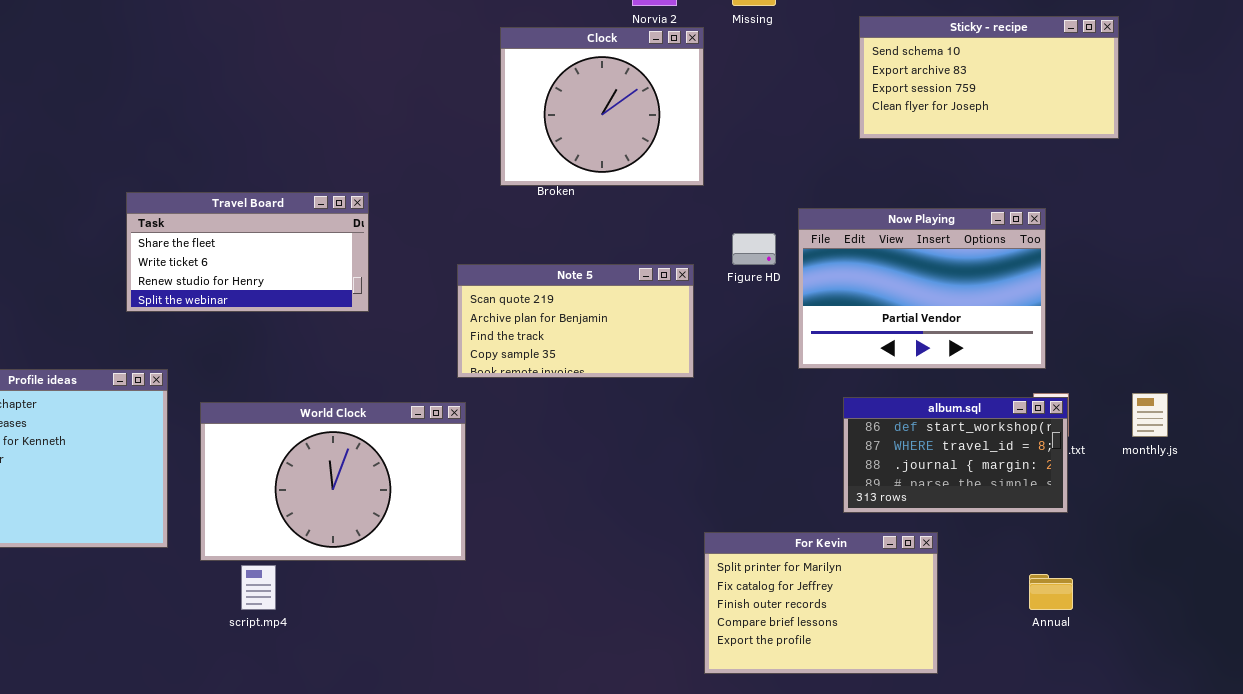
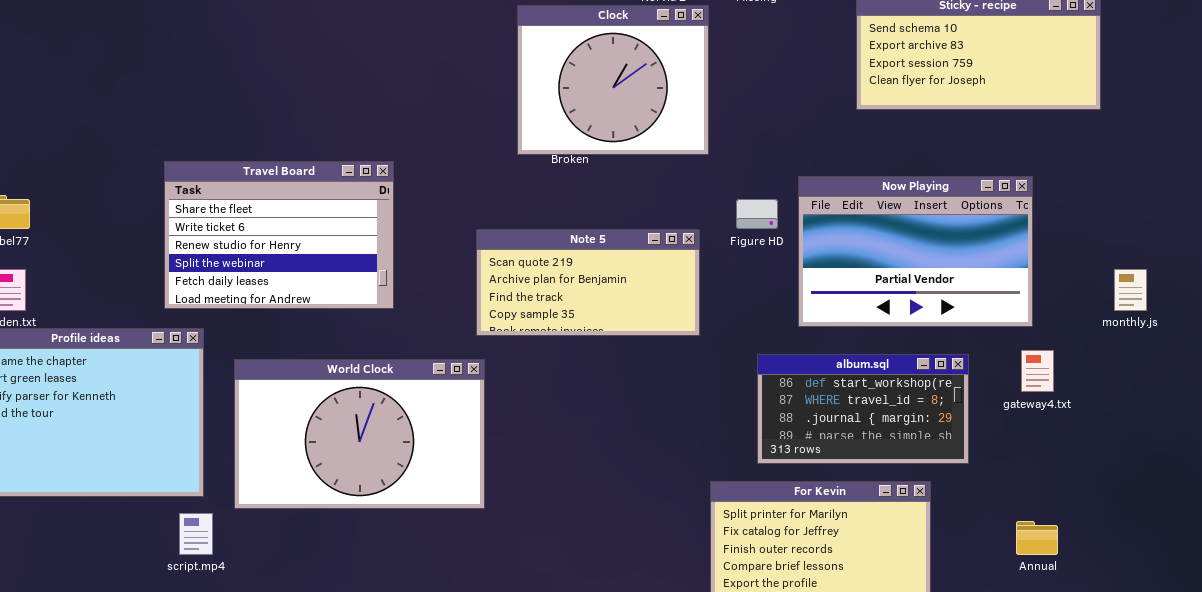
Travel Board: [126,192,369,312] -> [164,161,394,309], resized
monthly.js: [1132,393,1168,437] -> [1114,269,1147,311], moved
album.sql: [843,397,1068,513] -> [757,354,969,464], moved
script.mp4: [241,565,276,610] -> [179,513,213,555], moved

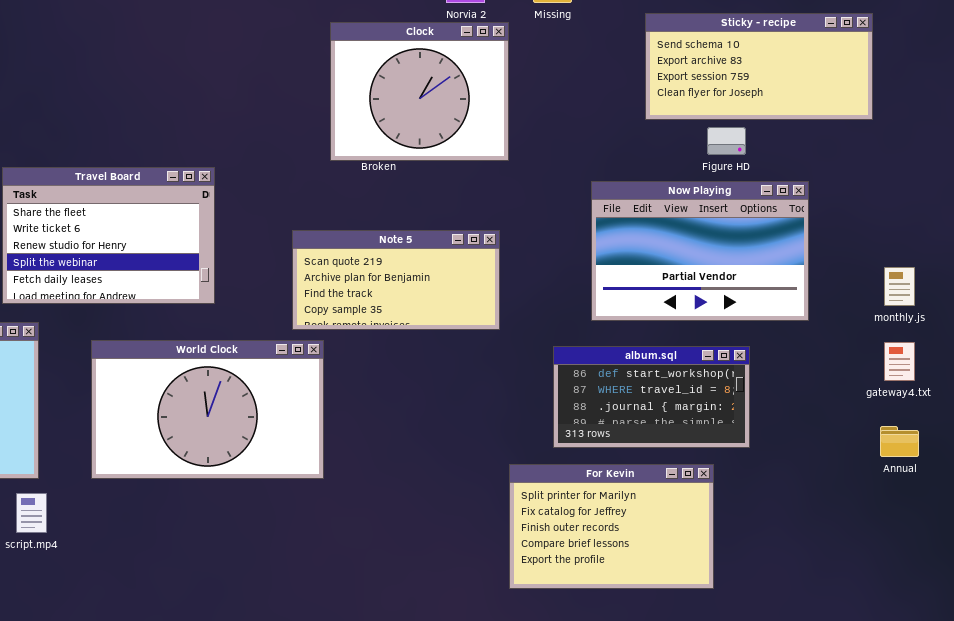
Figure HD: [736,199,778,229] -> [707,127,746,155], moved
gateway4.txt: [1021,350,1054,392] -> [884,342,915,381], moved
World Clock: [234,359,485,509] -> [91,340,324,479], moved
Annual: [1016,521,1058,555] -> [880,426,919,457], moved

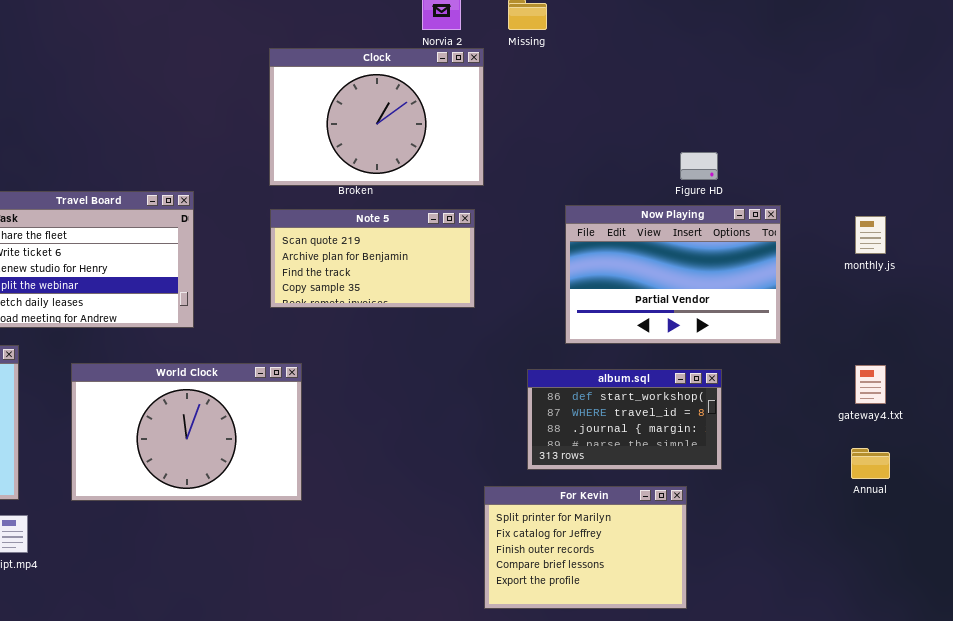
Sticky - recipe: [645,13,873,120] -> none, closed
Clock: [330,22,509,161] -> [269,48,484,186], resized
Note 5: [292,230,500,330] -> [270,209,475,308], moved
monthly.js: [884,267,915,306] -> [855,216,886,254], moved

